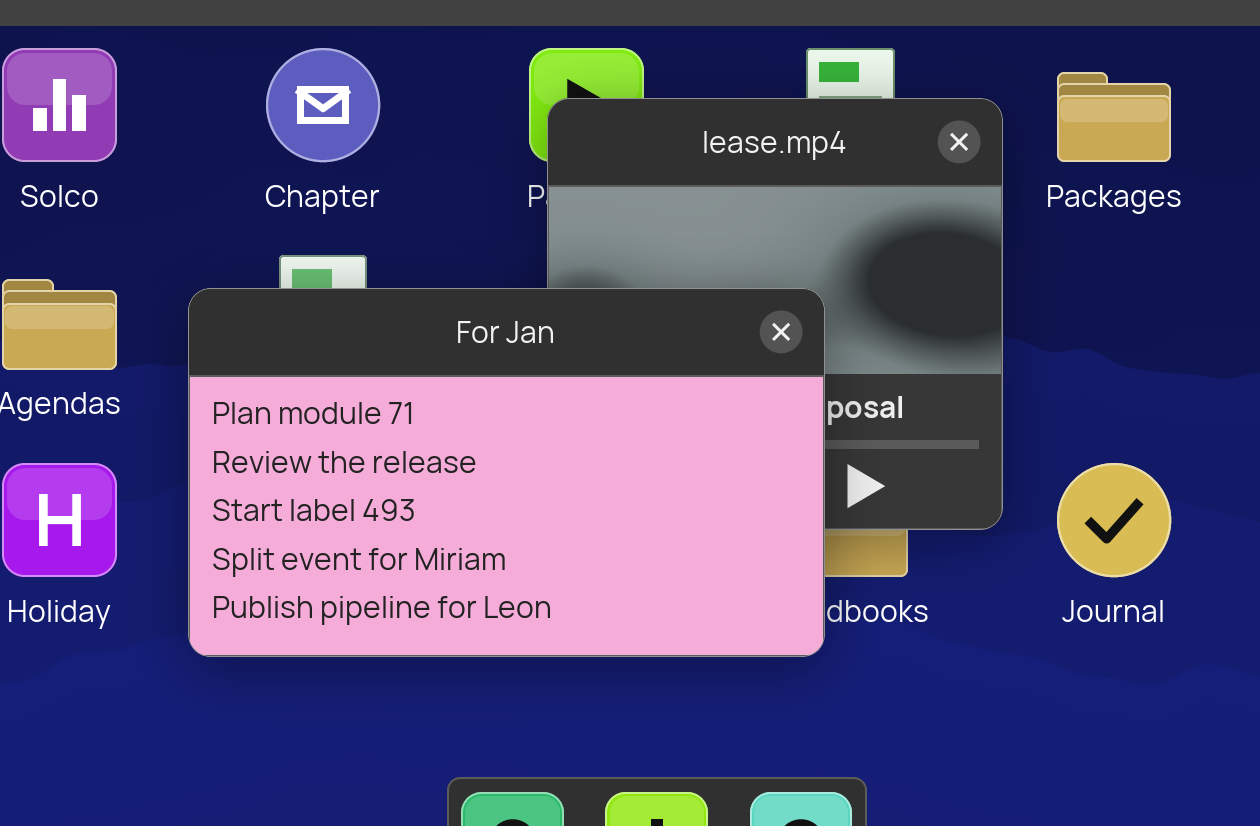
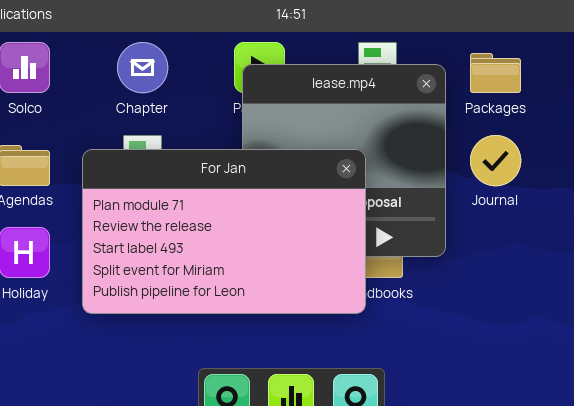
Journal: [1057,463,1171,577] -> [470,135,521,186], moved

